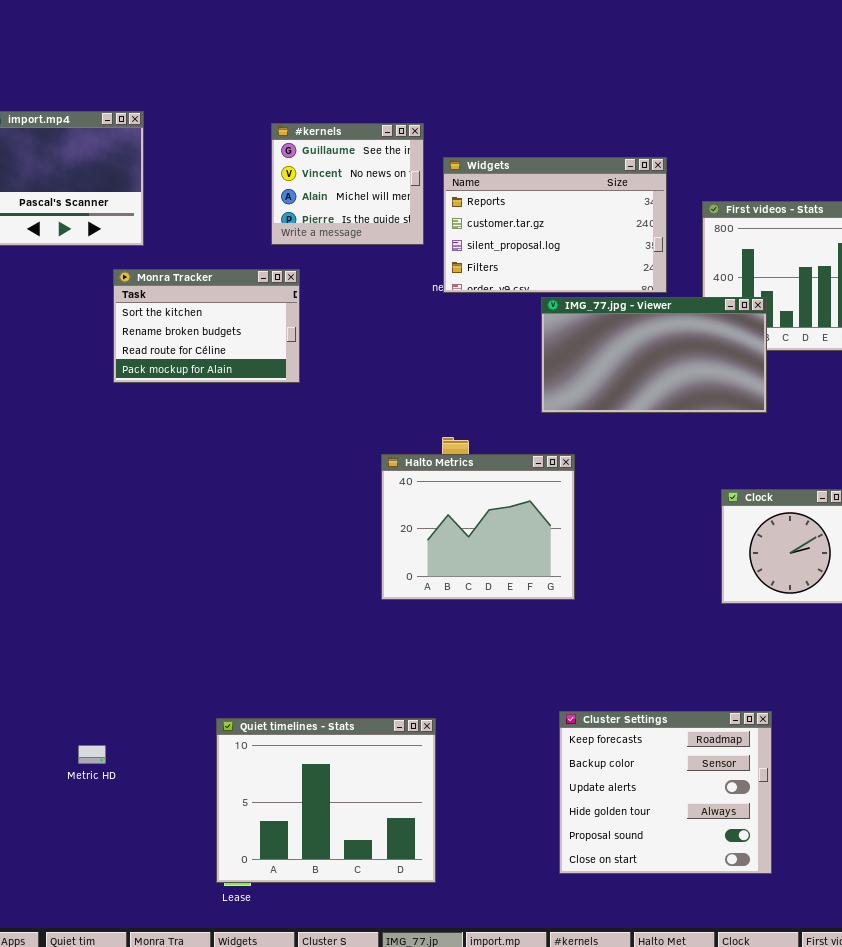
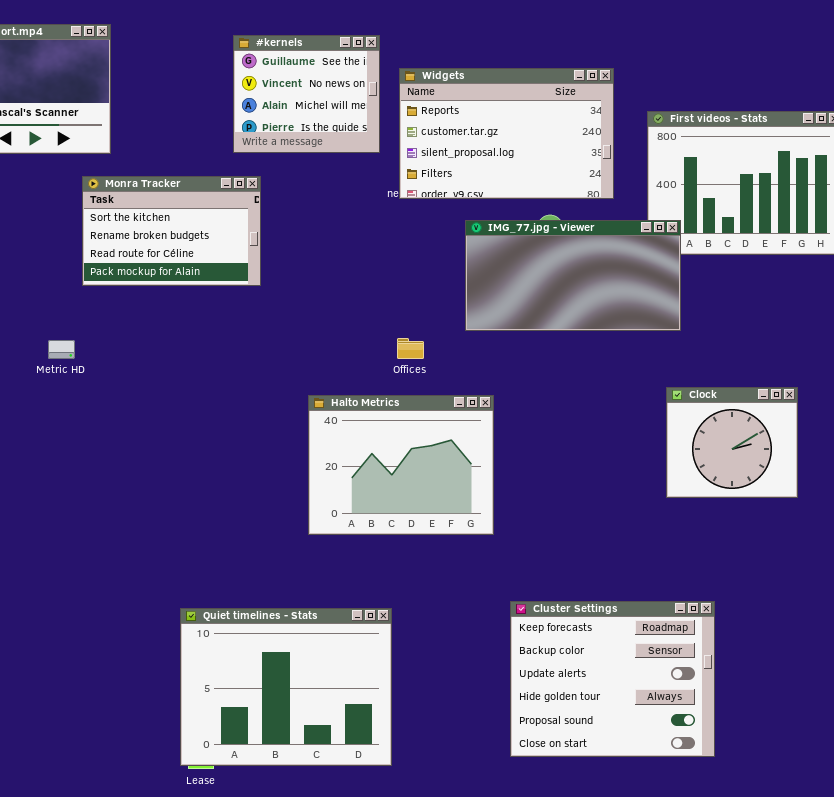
IMG_77.jpg - Viewer: [541,297,767,413] -> [465,220,681,331], moved
Halto Metrics: [381,454,575,600] -> [308,395,494,535], moved
Metric HD: [78,745,106,764] -> [48,340,75,359], moved

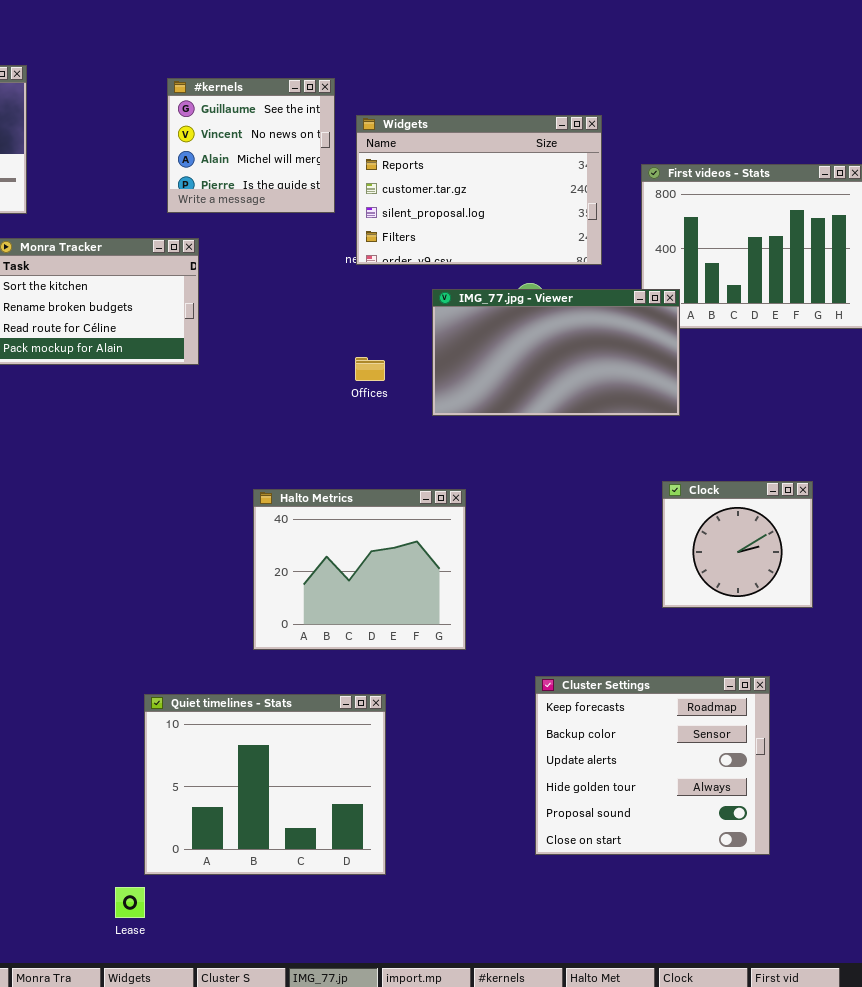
Offices: [397,338,424,359] -> [355,357,385,381], moved
Cluster Settings: [510,601,715,757] -> [535,676,770,855], moved
Quiet timelines - Stats: [180,608,392,766] -> [144,694,386,875], moved

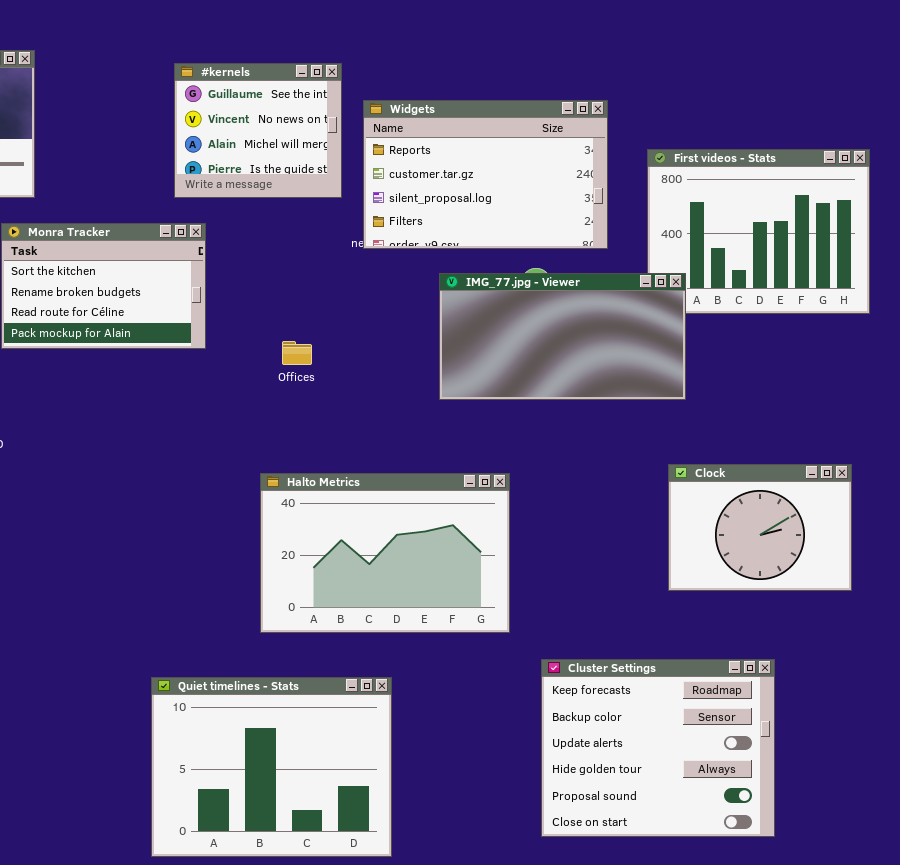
Offices: [355,357,385,381] -> [282,341,312,365], moved
Clock: [662,481,813,608] -> [668,464,852,591], resized
Halto Metrics: [253,489,466,650] -> [260,473,510,633], resized

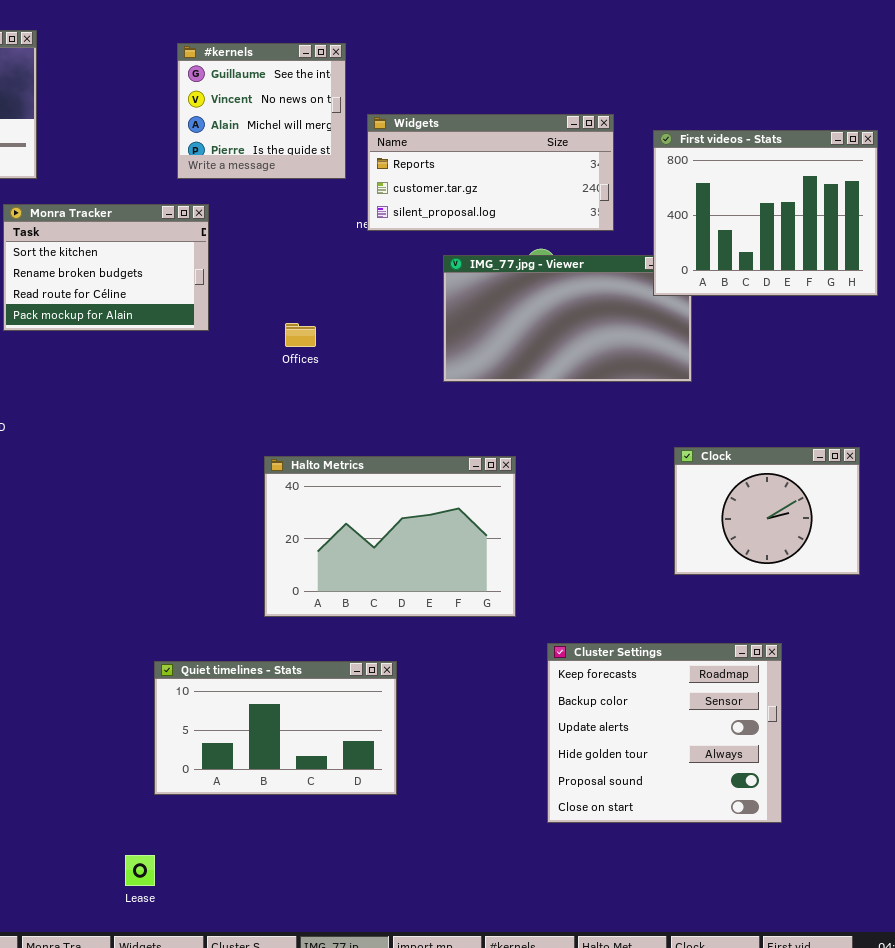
Widgets: [363,100,608,249] -> [367,114,614,231], resized
First videos - Stats: [647,149,870,314] -> [653,130,878,296], raised
Quiet timelines - Stats: [151,677,392,857] -> [154,661,397,795], resized

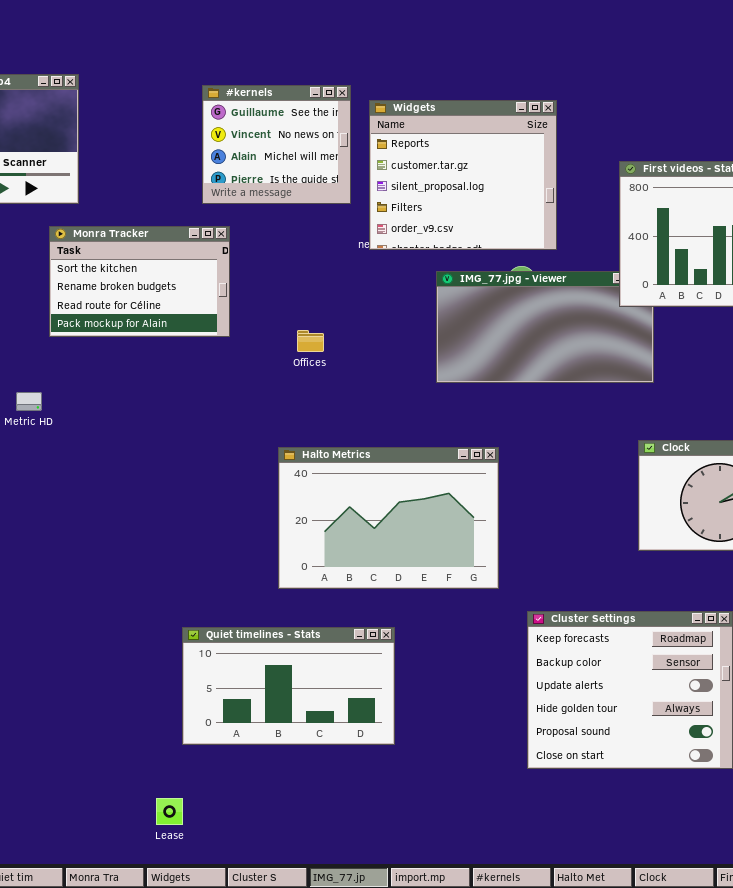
Widgets: [367,114,614,231] -> [369,100,557,250], resized

